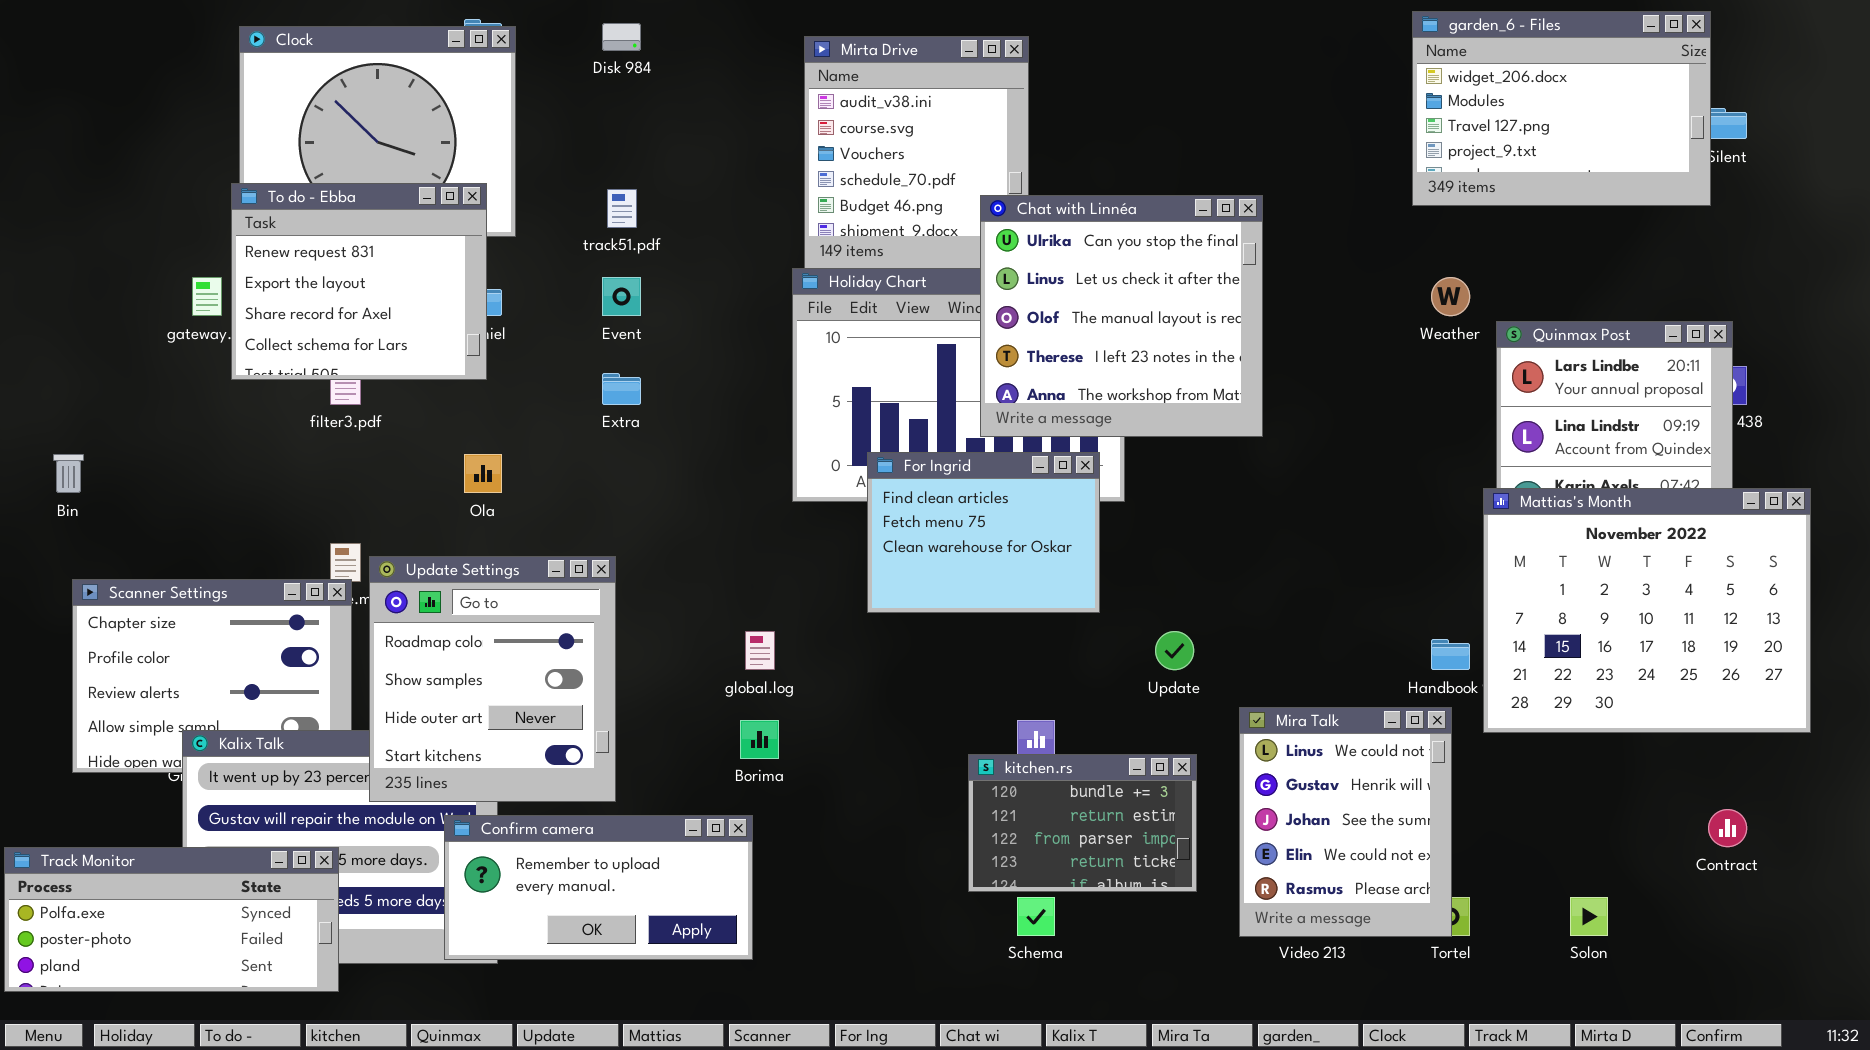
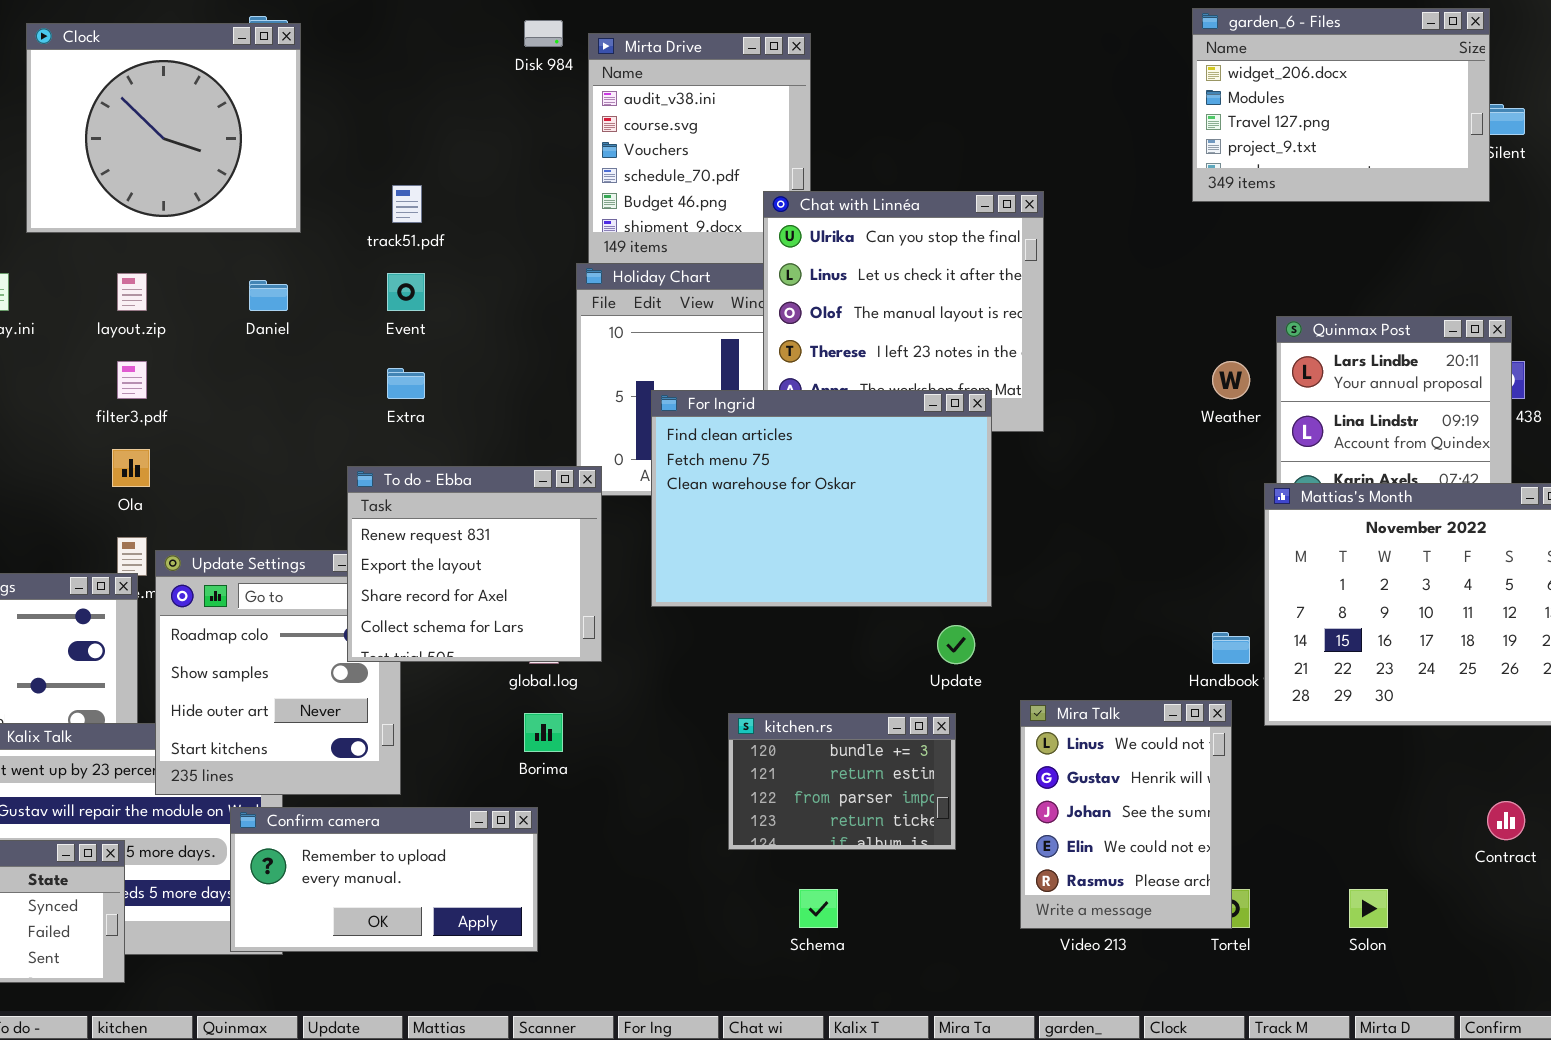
Disk 984: [602,23,641,51] -> [524,20,563,47], moved
To do - Ebba: [231,183,487,380] -> [347,466,602,662], moved
Weather: [1431,277,1470,316] -> [1212,361,1250,399], moved
For Ingrid: [867,452,1100,613] -> [651,390,992,607], resized
Ola: [464,454,502,493] -> [112,449,150,487], moved
kitchen.rs: [968,754,1197,892] -> [728,713,956,850], moved

